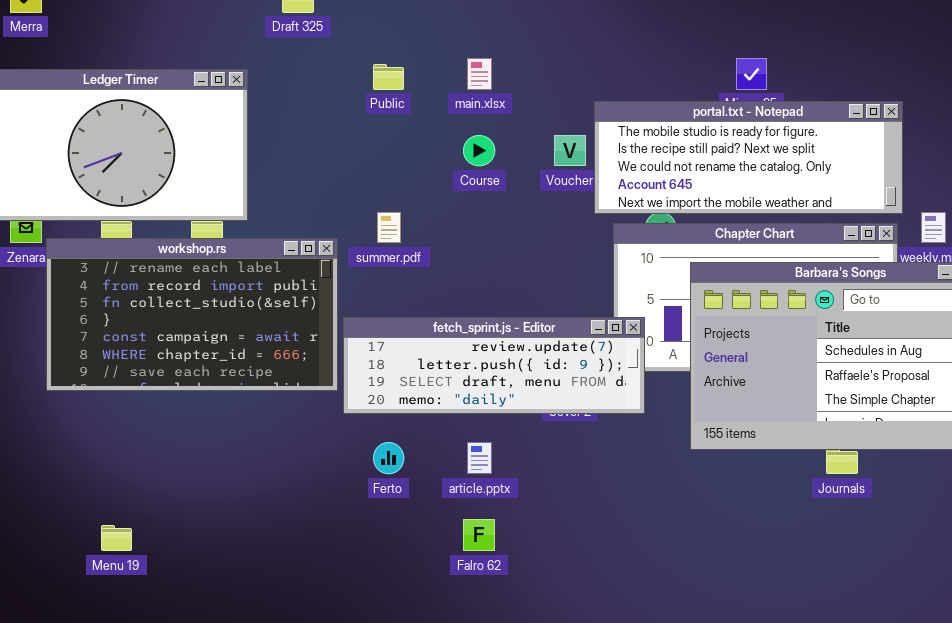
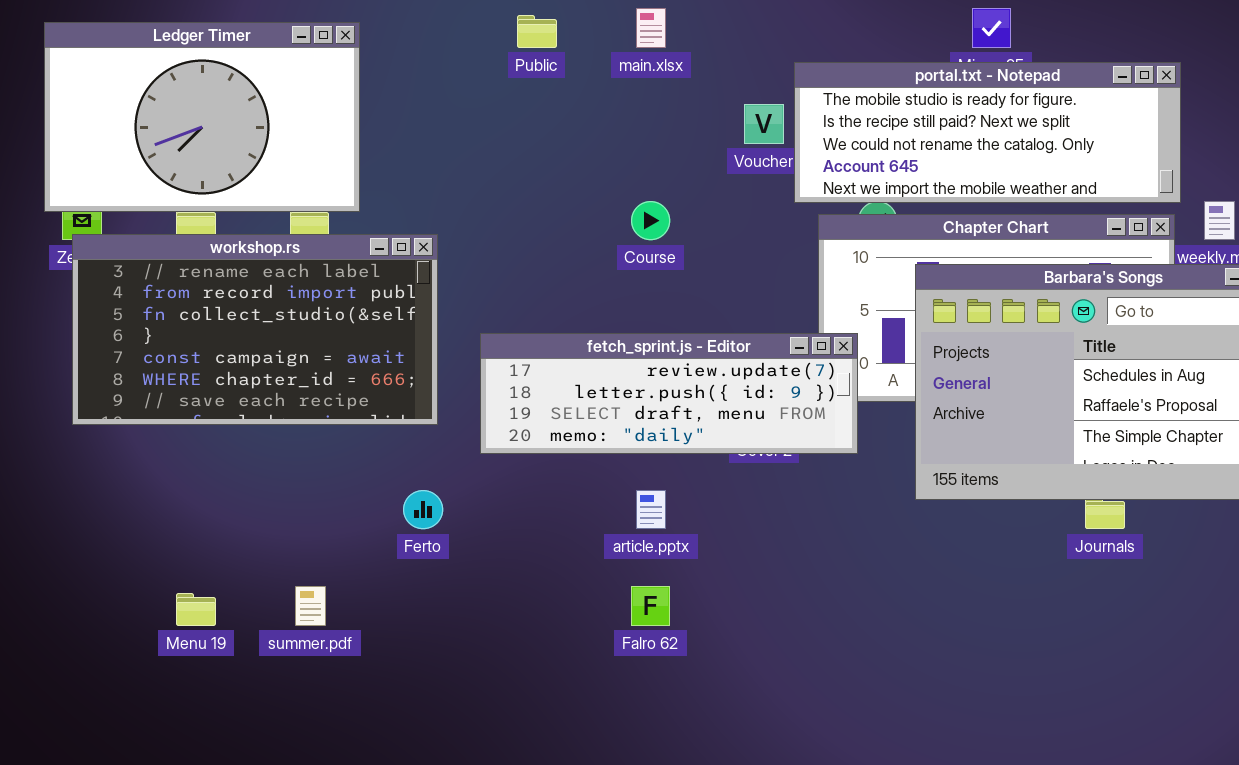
Course: [463,135,495,166] -> [631,201,670,240], moved
summer.pdf: [377,212,401,243] -> [295,586,326,626], moved
workshop.rs: [46,238,338,391] -> [72,234,438,425], moved
Ferto: [373,442,404,474] -> [403,490,443,529], moved

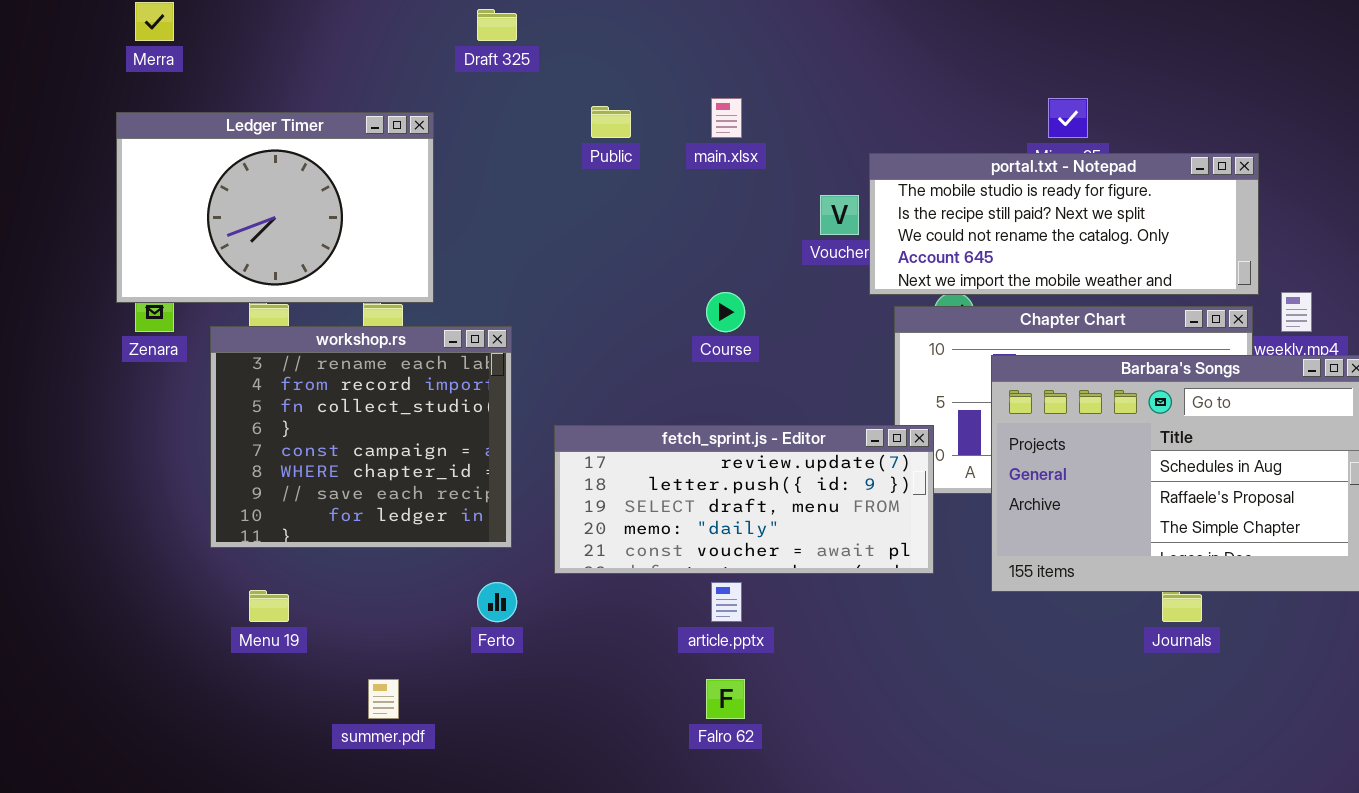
workshop.rs: [72,234,438,425] -> [210,326,512,548], resized
fetch_sprint.js - Editor: [480,333,858,454] -> [554,425,934,574], resized
Menu 19: [176,593,216,626] -> [249,590,289,622], moved

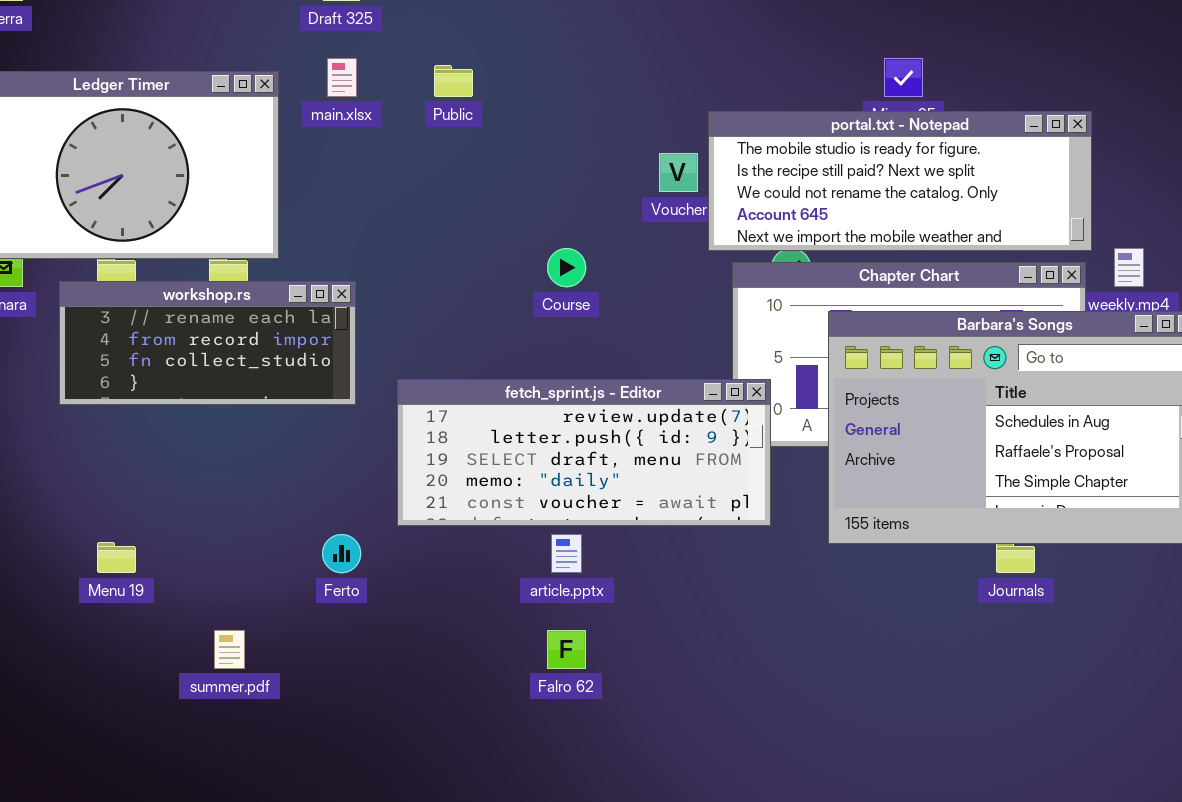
main.xlsx: [711,98,742,138] -> [327,58,357,97], moved
workshop.rs: [210,326,512,548] -> [59,281,356,405], resized

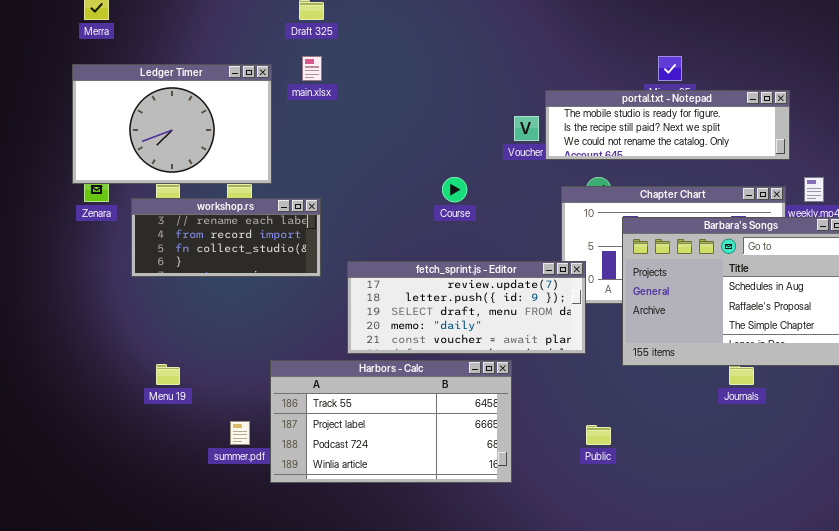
Public: [434,65,473,97] -> [586,425,611,445], moved
portal.txt - Notepad: [708,111,1092,251] -> [545,90,790,160], resized
Harbors - Calc: none -> [270,360,512,483], opened

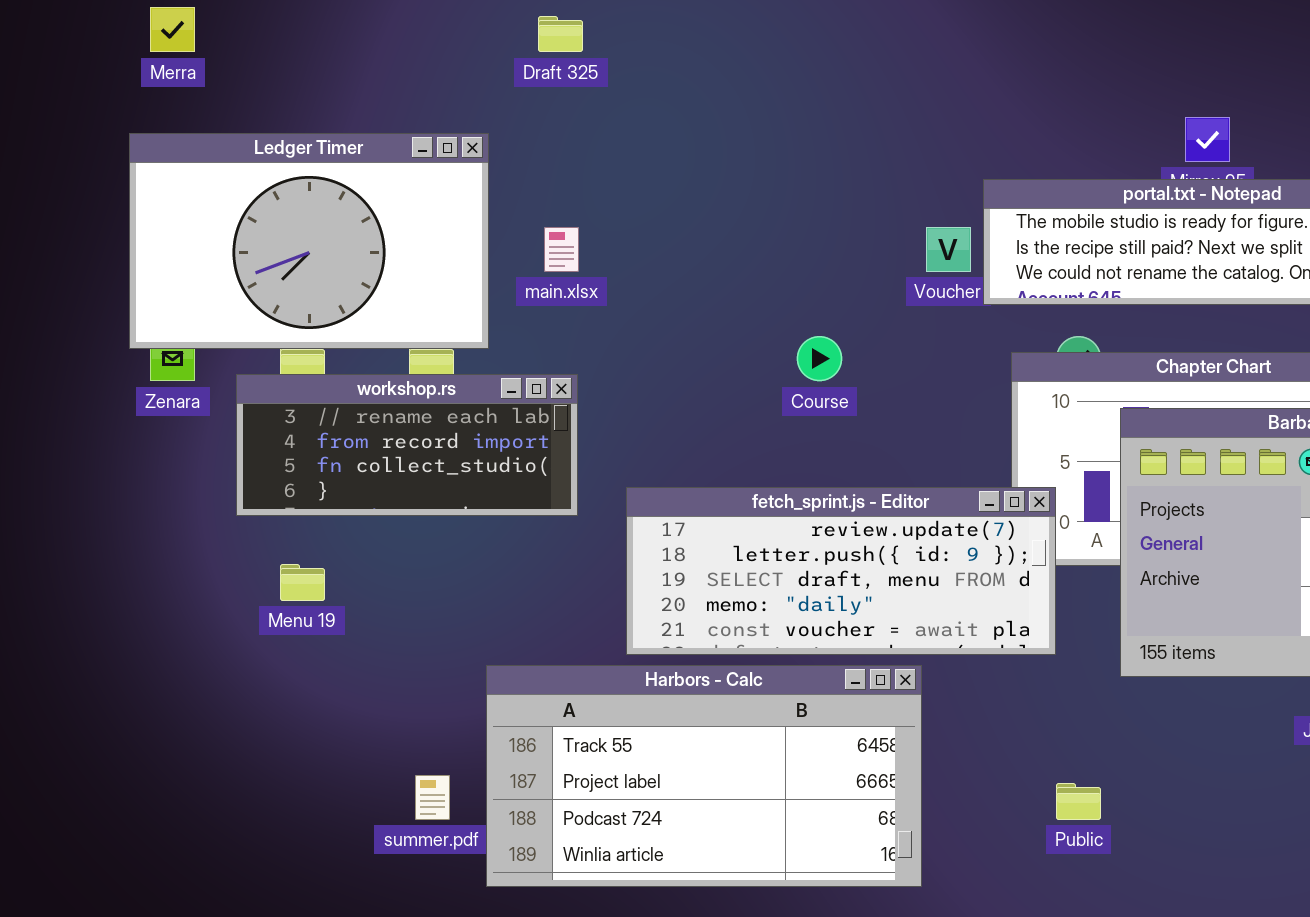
main.xlsx: [302,56,322,81] -> [544,227,579,272], moved
Menu 19: [156,364,180,385] -> [280,564,325,601], moved

